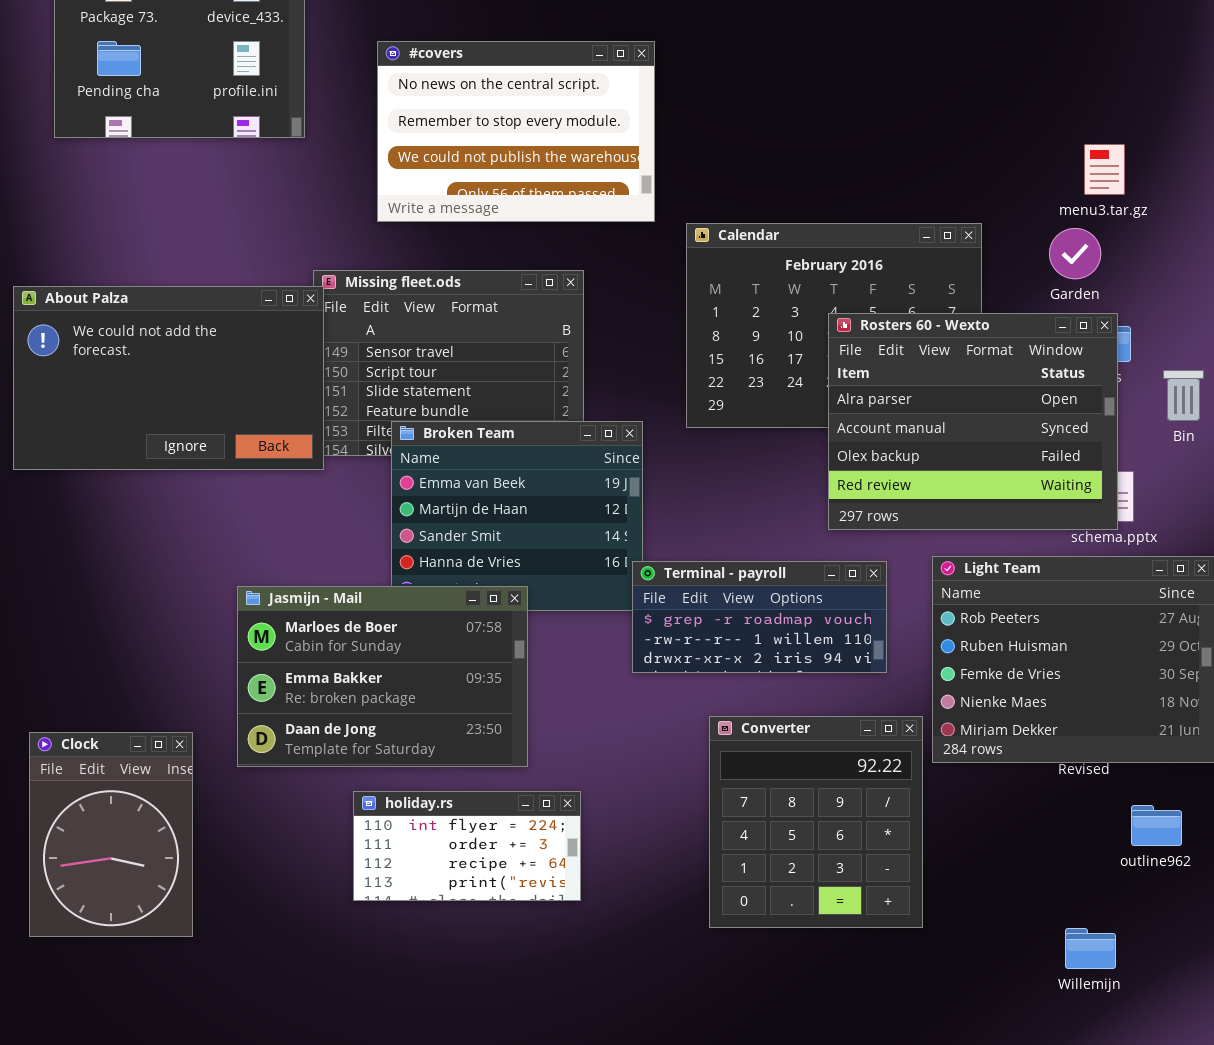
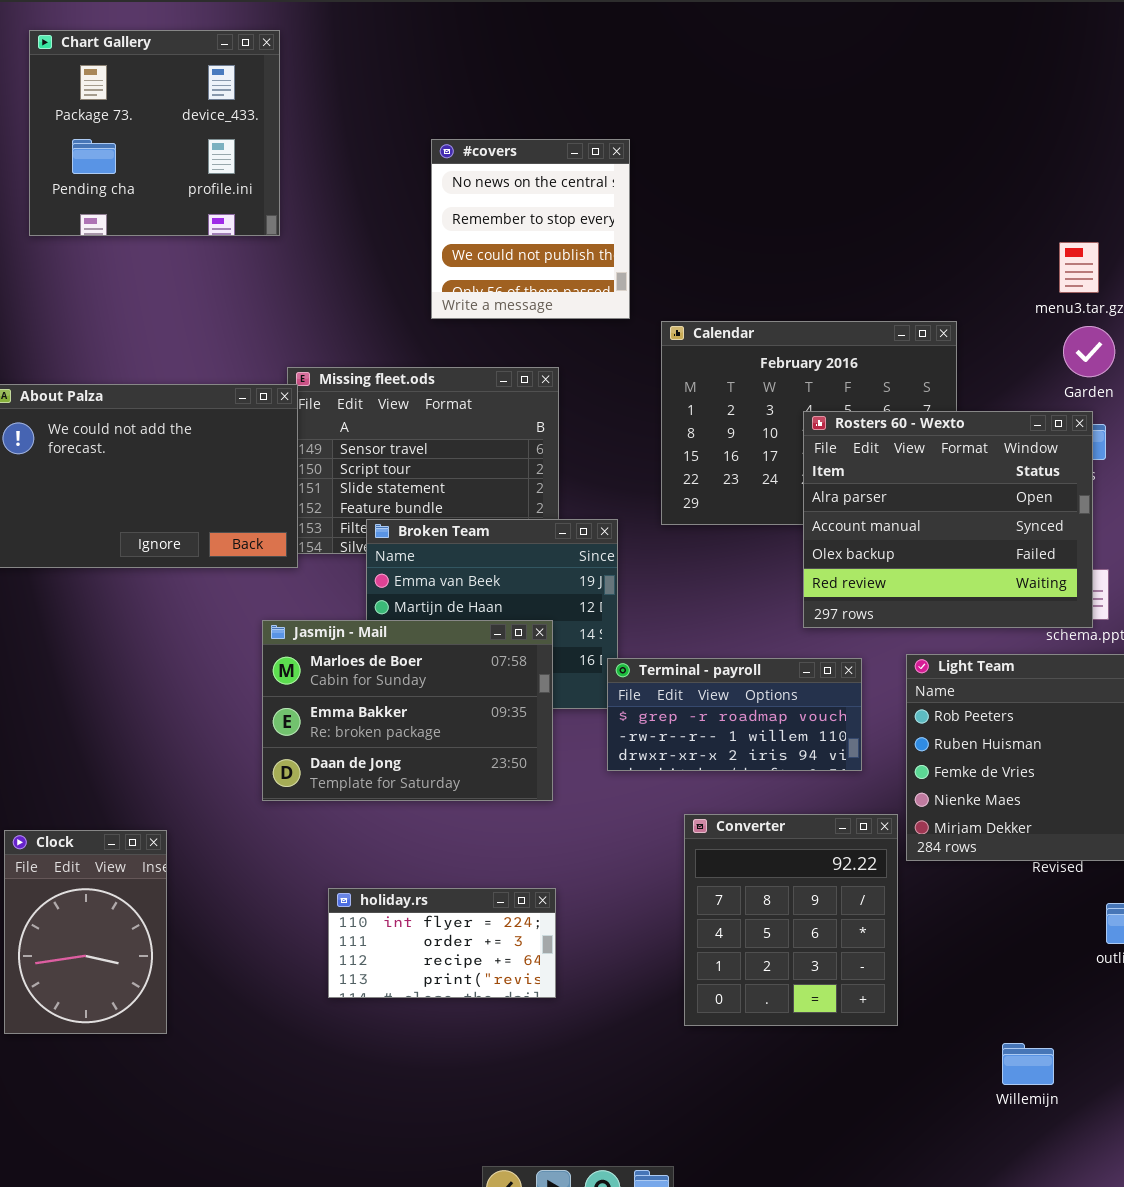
#covers: [377,41,655,222] -> [431,139,630,319], resized
Garden: [1049,228,1101,279] -> [1063,326,1115,377], moved
Jasmijn - Mail: [237,586,528,767] -> [262,620,553,801], moved
Willemijn: [1065,928,1116,969] -> [1002,1043,1054,1085], moved

